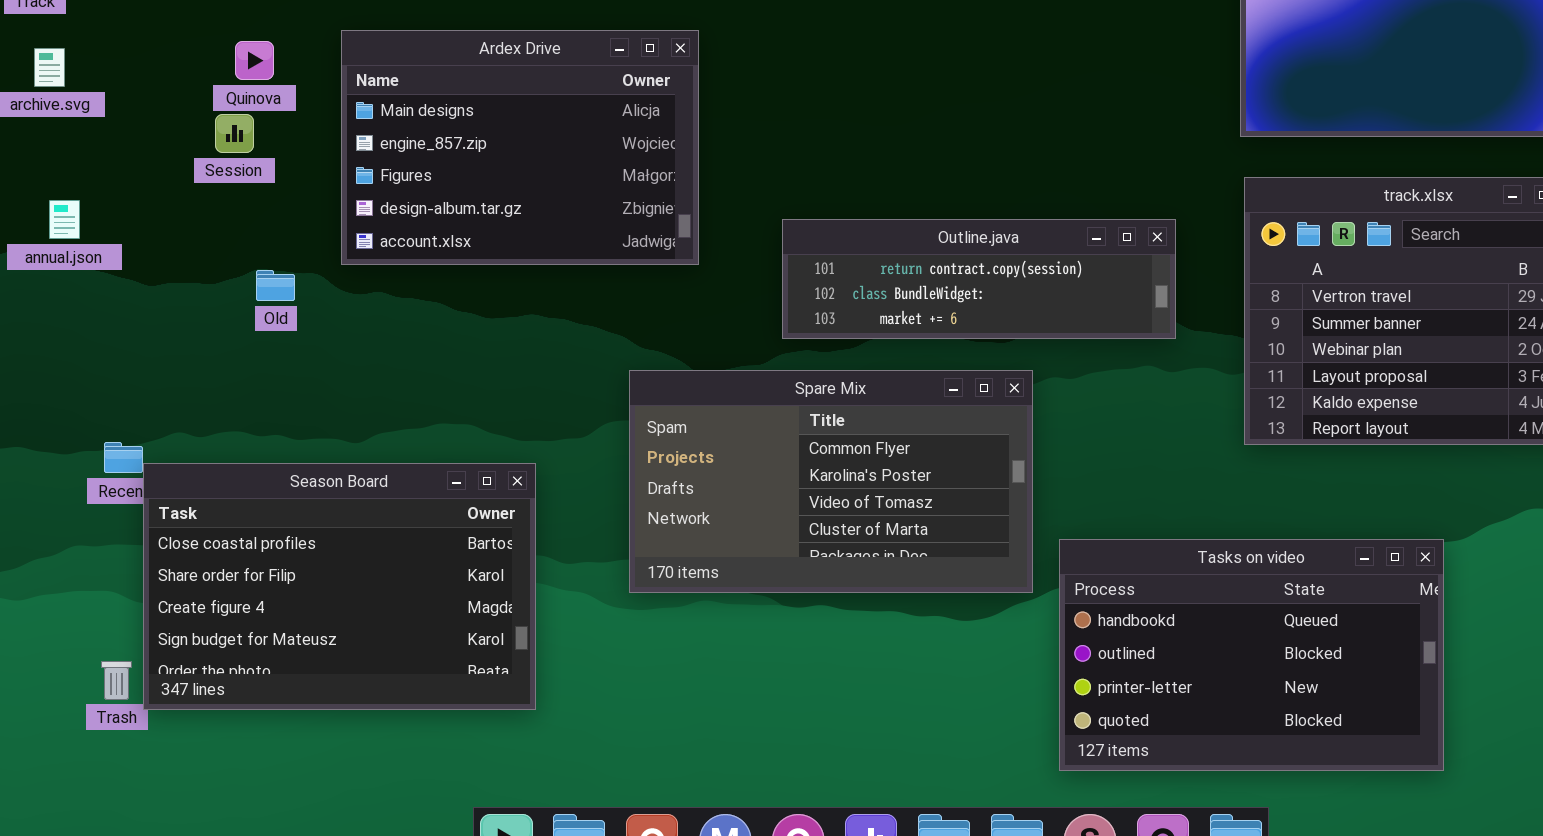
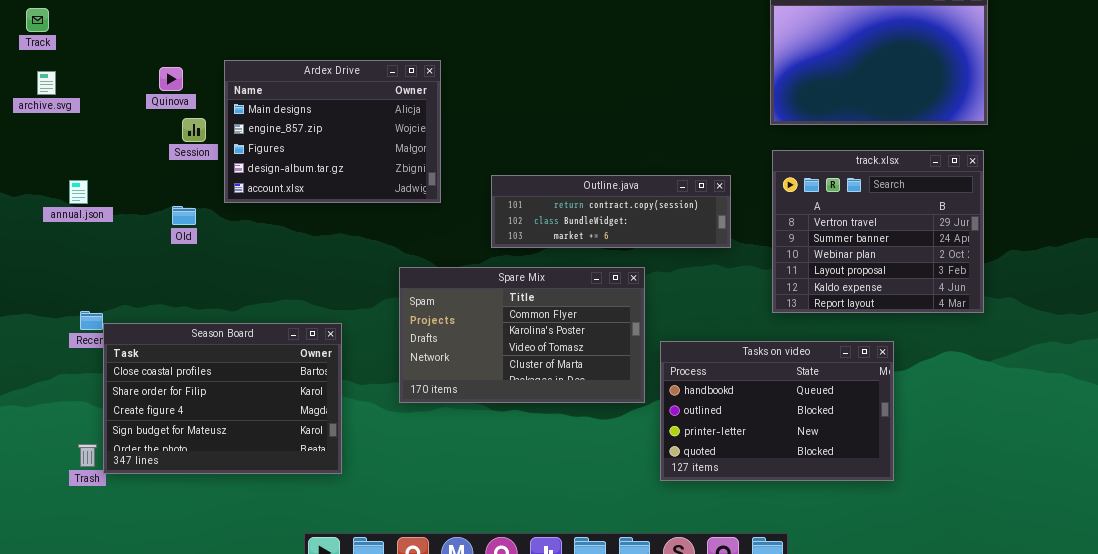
Session: [215,114,254,153] -> [182,118,206,142], moved
annual.json: [49,200,80,239] -> [69,180,88,204], moved
Tasks on video: [1059,539,1444,771] -> [660,341,894,481], moved

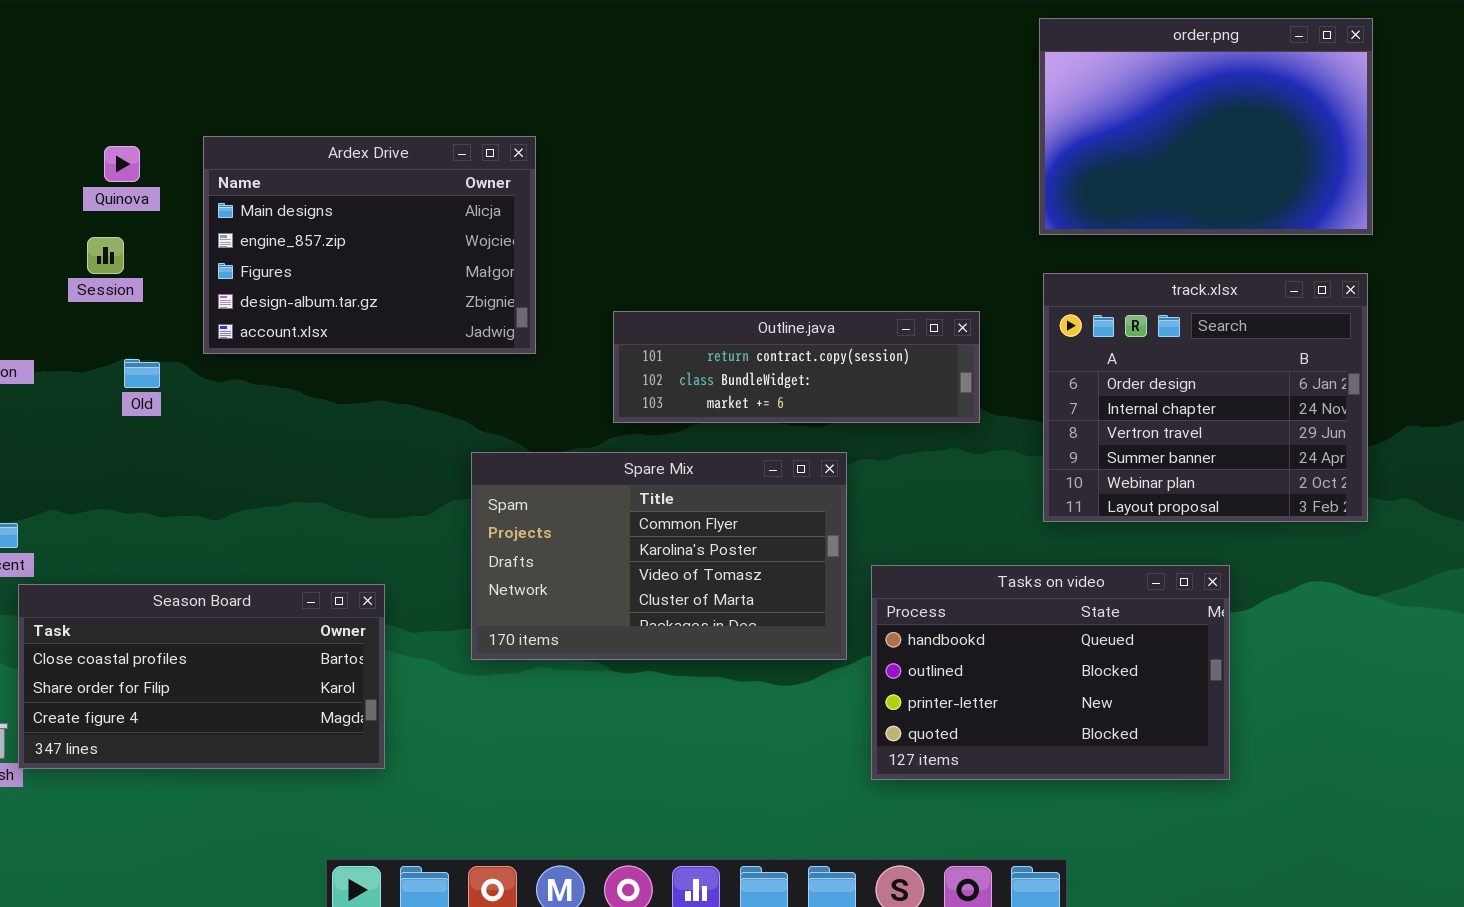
Session: [182,118,206,142] -> [87,237,124,274], moved
track.xlsx: [772,150,984,313] -> [1043,273,1368,522], scrolled up 2 rows
Season Board: [103,323,342,474] -> [18,584,385,769], resized

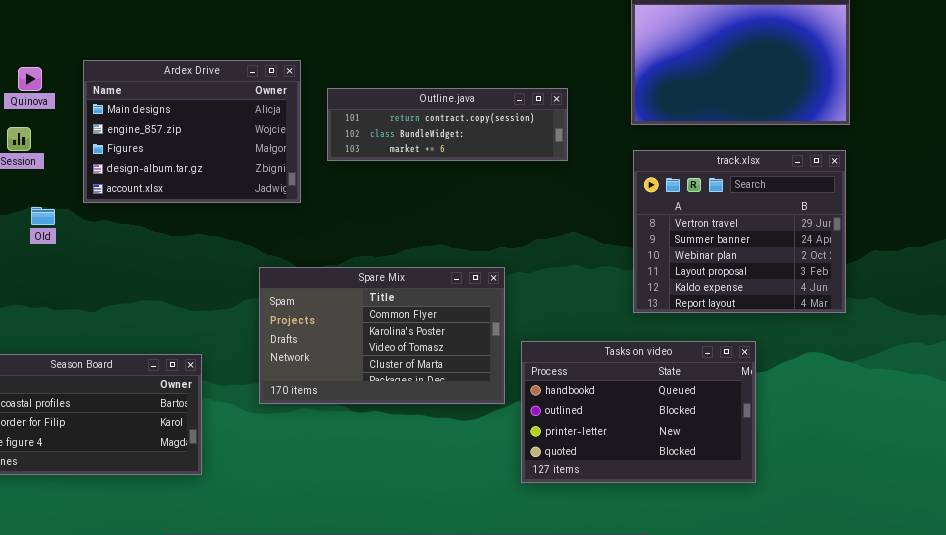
track.xlsx: [1043,273,1368,522] -> [633,150,846,313], scrolled down 2 rows
Outline.java: [613,311,980,423] -> [327,88,568,161], moved

